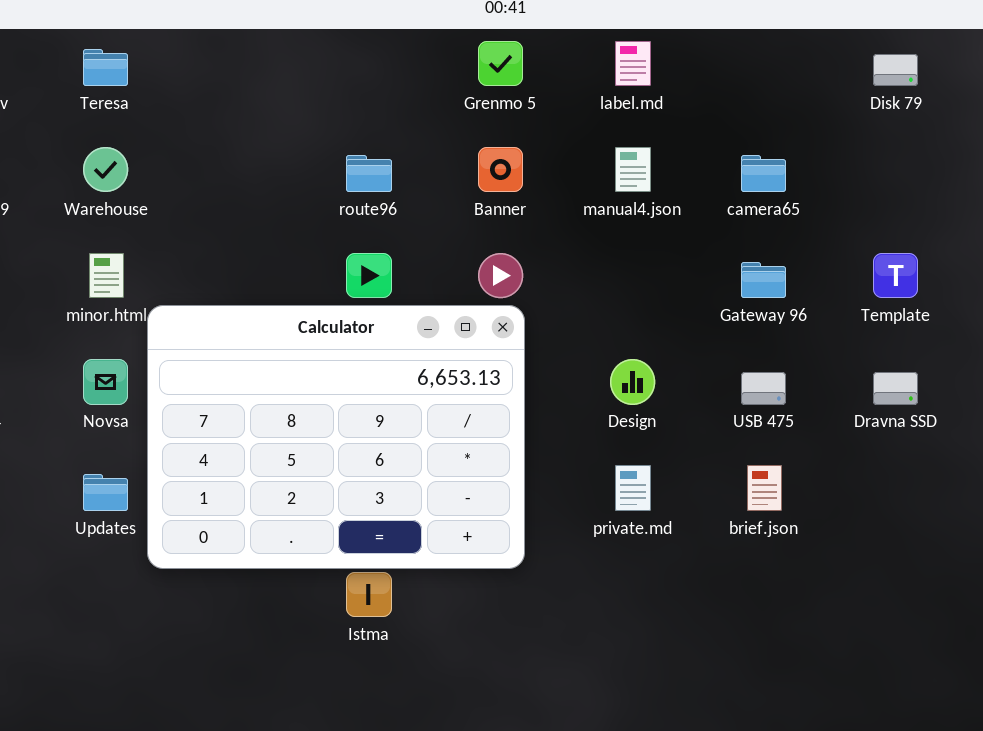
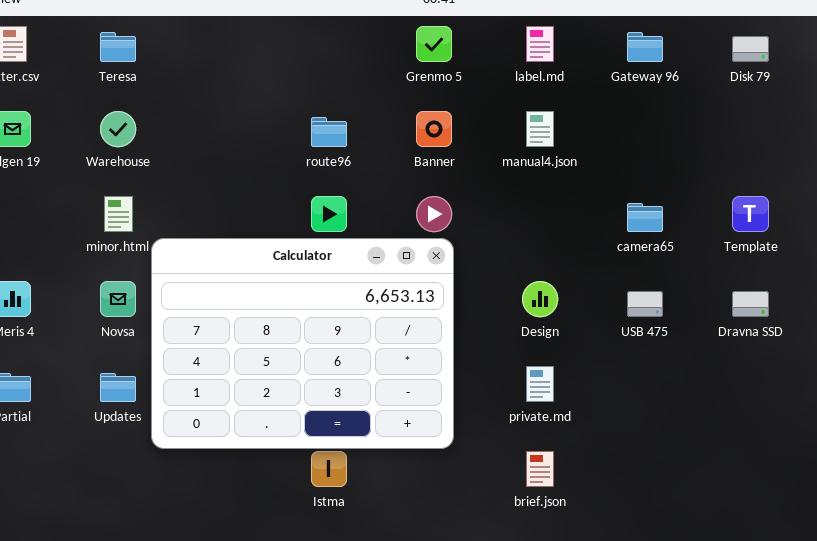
camera65: [741,155,786,192] -> [627,203,663,232], moved
Gateway 96: [741,262,786,298] -> [627,32,663,62], moved
brief.json: [747,465,782,511] -> [526,451,554,487], moved

